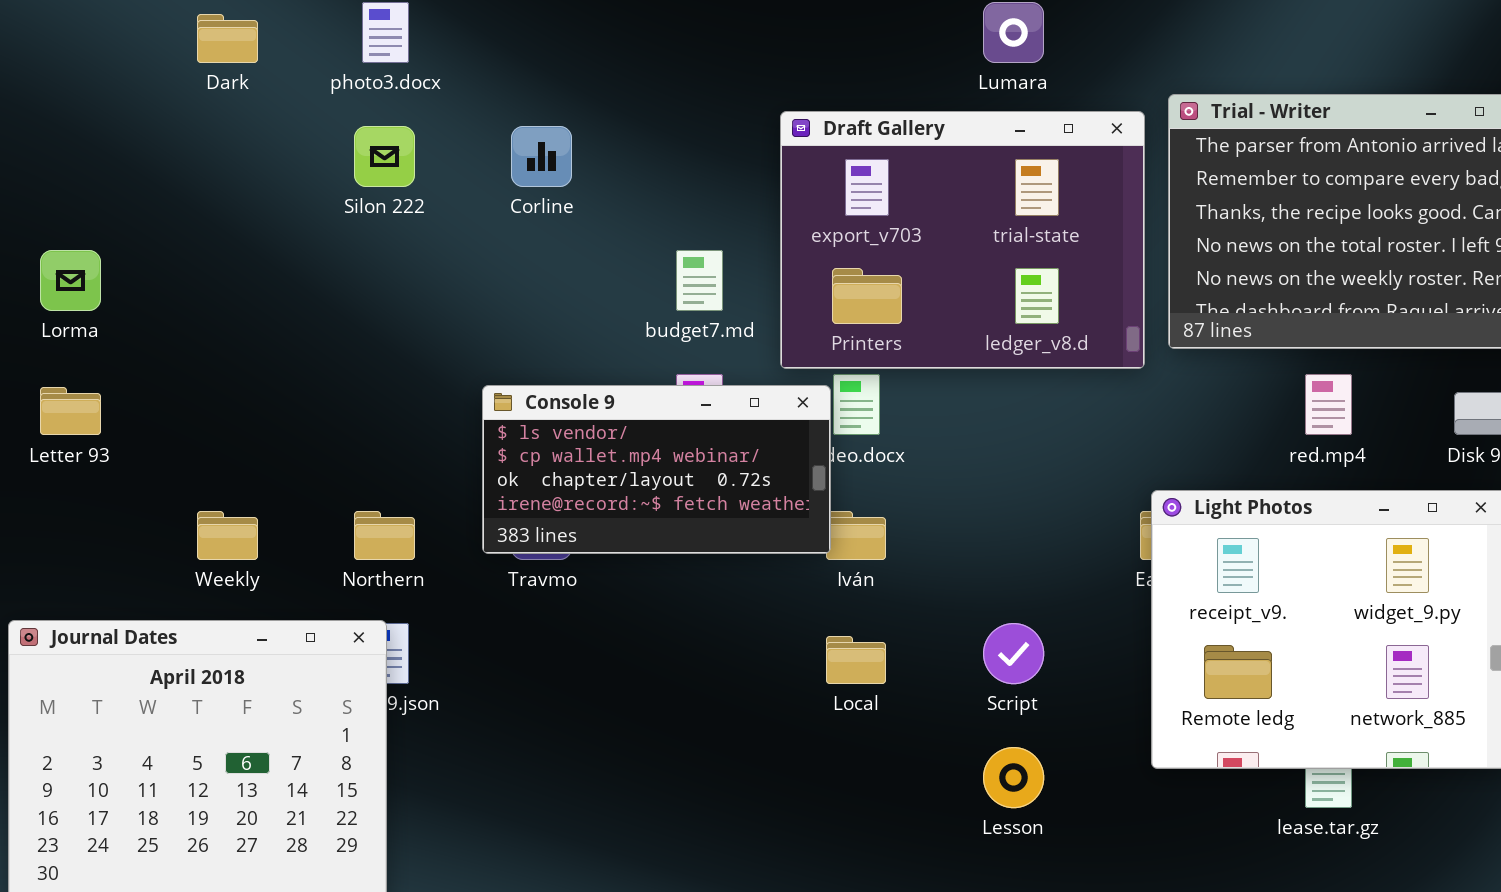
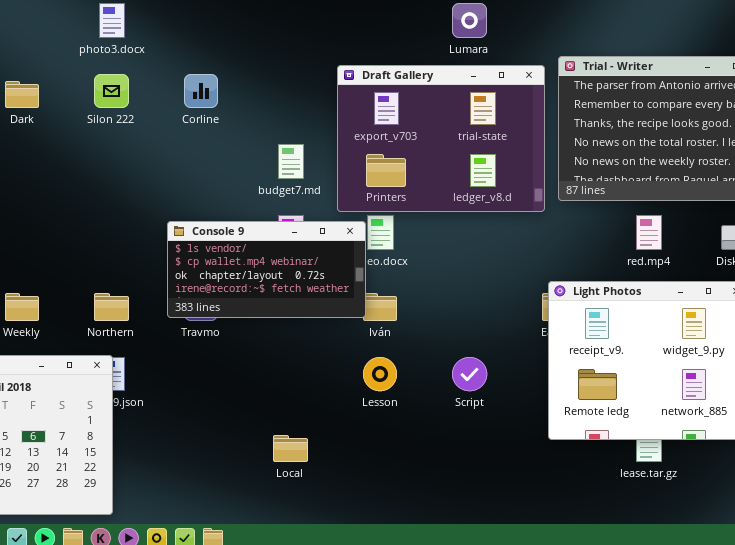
Dark: [197,14,258,63] -> [5,81,39,108], moved
Local: [826,636,886,684] -> [273,435,308,462], moved
Lesson: [983,747,1044,808] -> [363,357,397,391], moved

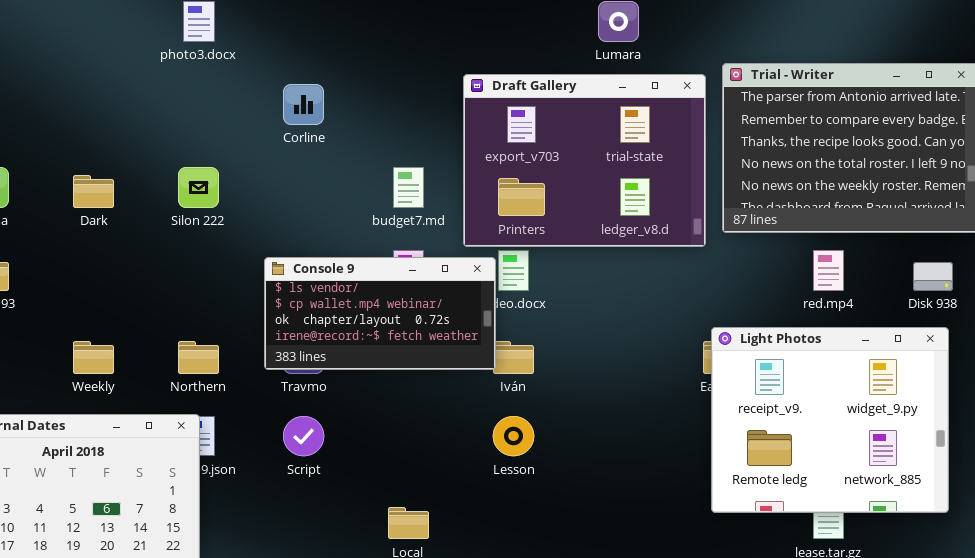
Silon 222: [94,74,129,108] -> [178,167,219,208], moved
Dark: [5,81,39,108] -> [73,175,114,208], moved
Script: [452,357,487,391] -> [283,416,324,456], moved

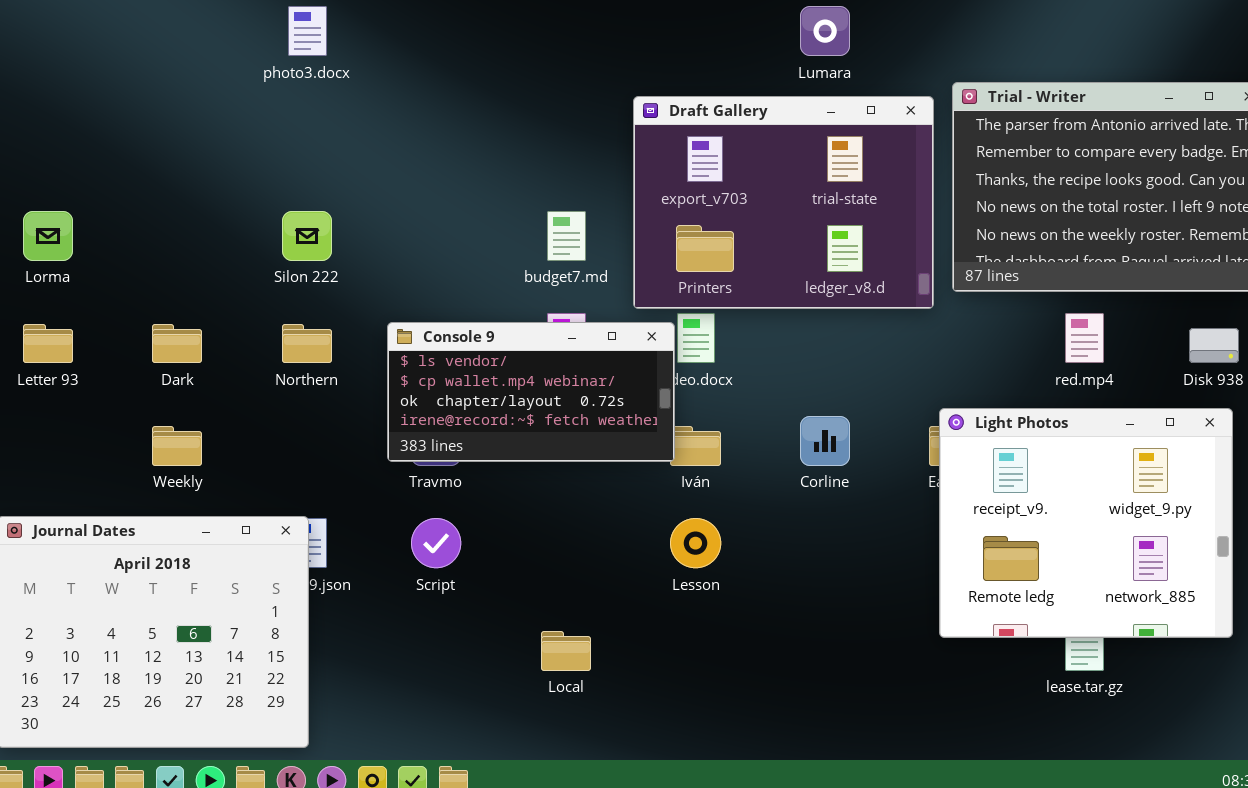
Corline: [283,84,324,125] -> [800,416,850,466], moved
Dark: [73,175,114,208] -> [152,324,202,363], moved
Northern: [178,341,219,374] -> [282,324,332,363], moved

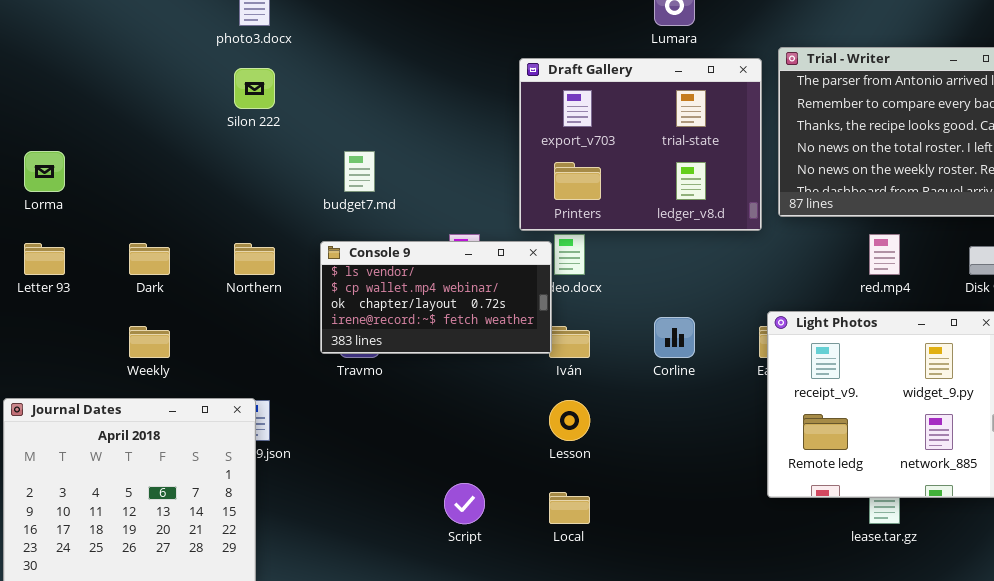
Silon 222: [282,211,332,261] -> [234,68,275,109], moved
budget7.md: [547,211,586,261] -> [344,151,375,192], moved
Script: [411,518,461,568] -> [444,483,485,524], moved
Local: [541,631,591,671] -> [549,492,590,524], moved

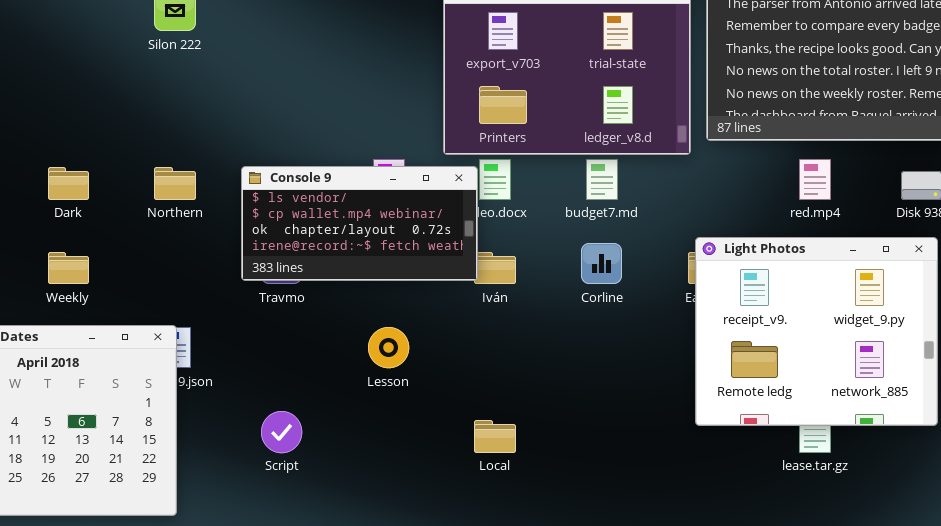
budget7.md: [344,151,375,192] -> [586,159,618,200], moved
Lesson: [549,400,590,441] -> [368,327,409,368], moved
Script: [444,483,485,524] -> [261,411,302,453], moved

